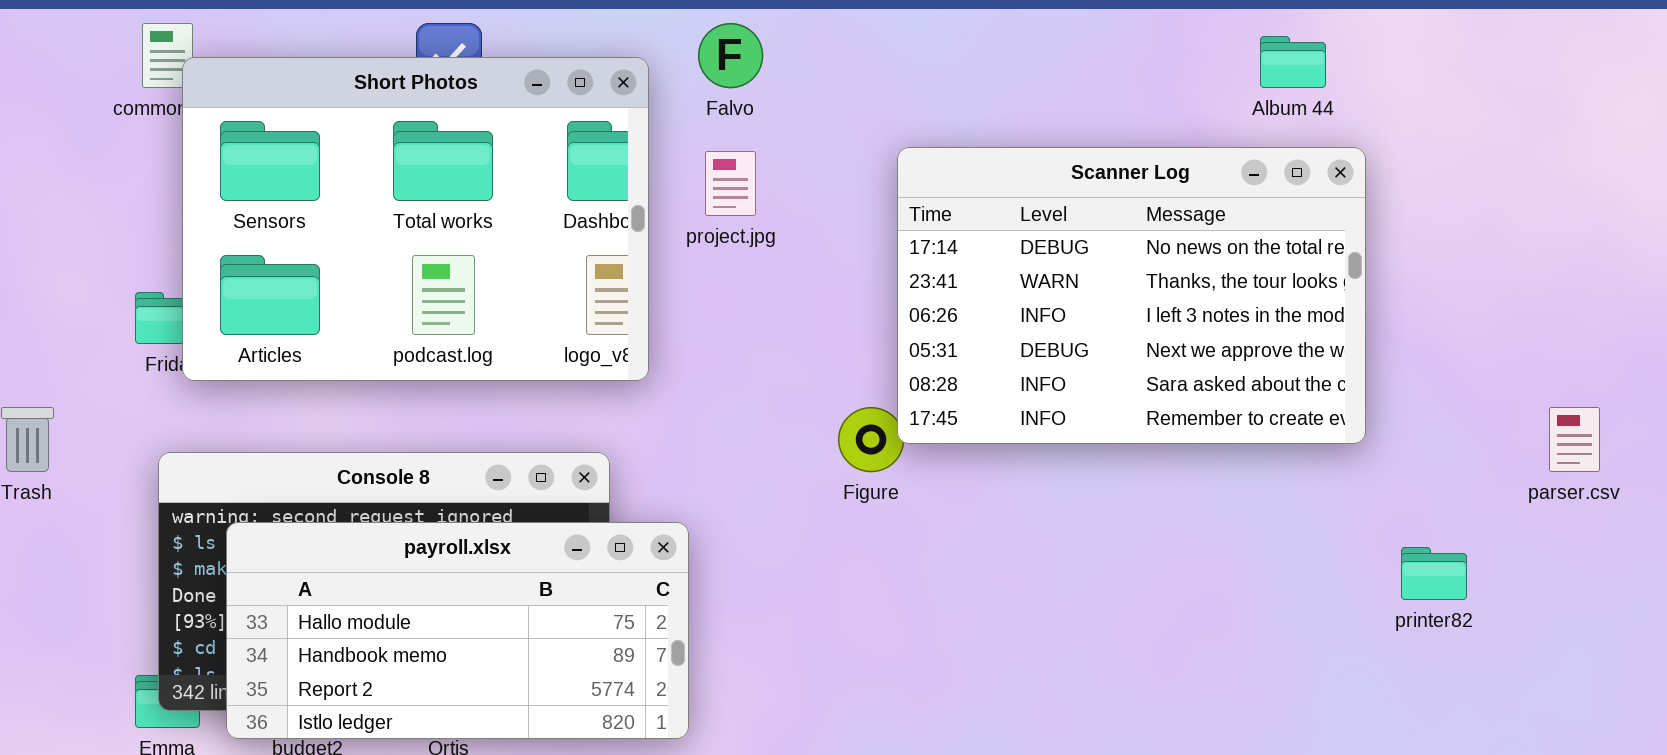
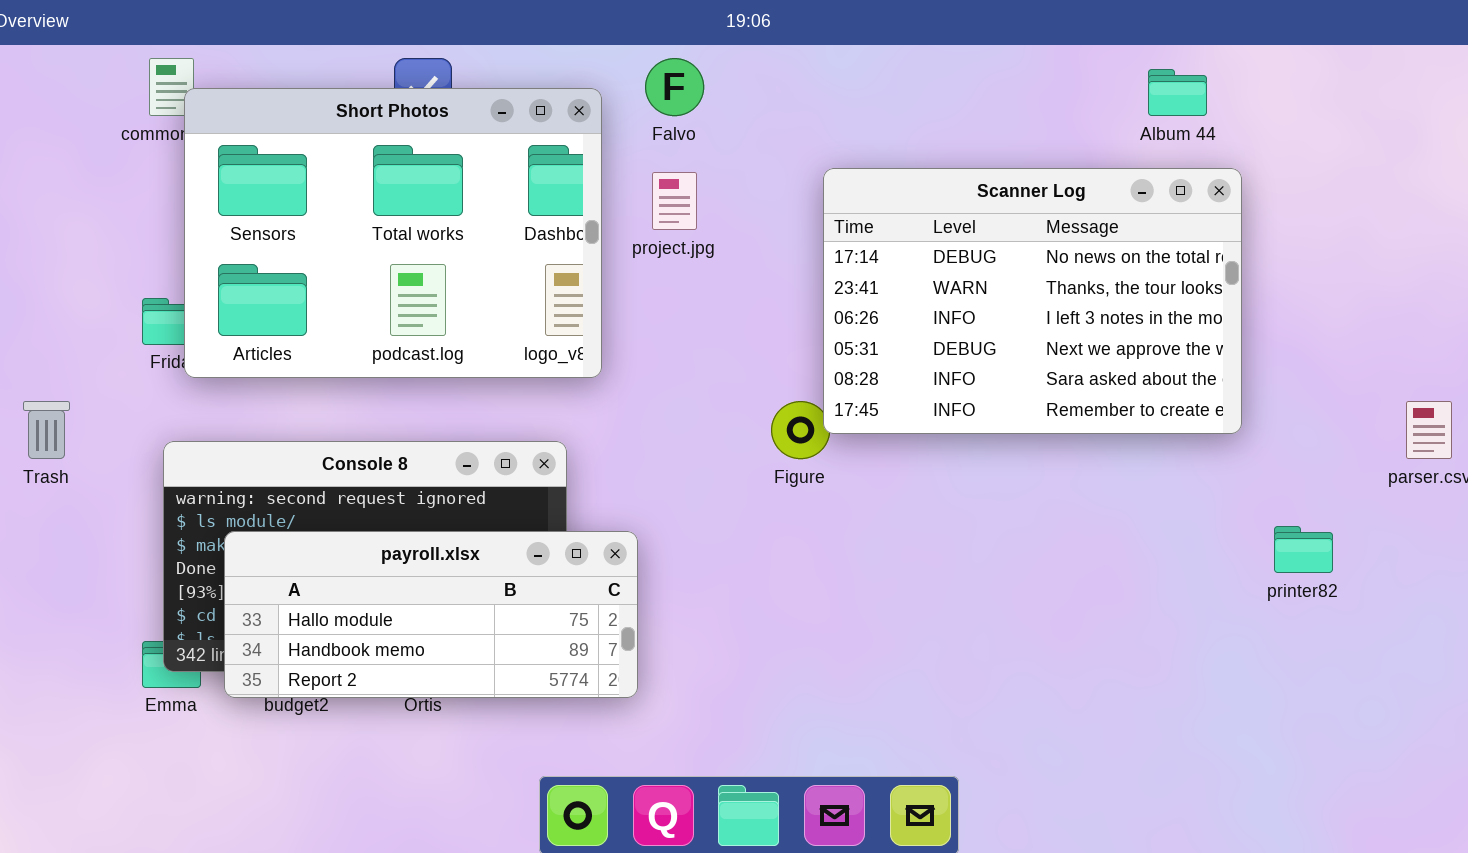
payroll.xlsx: [226,522,689,739] -> [224,531,638,698], resized

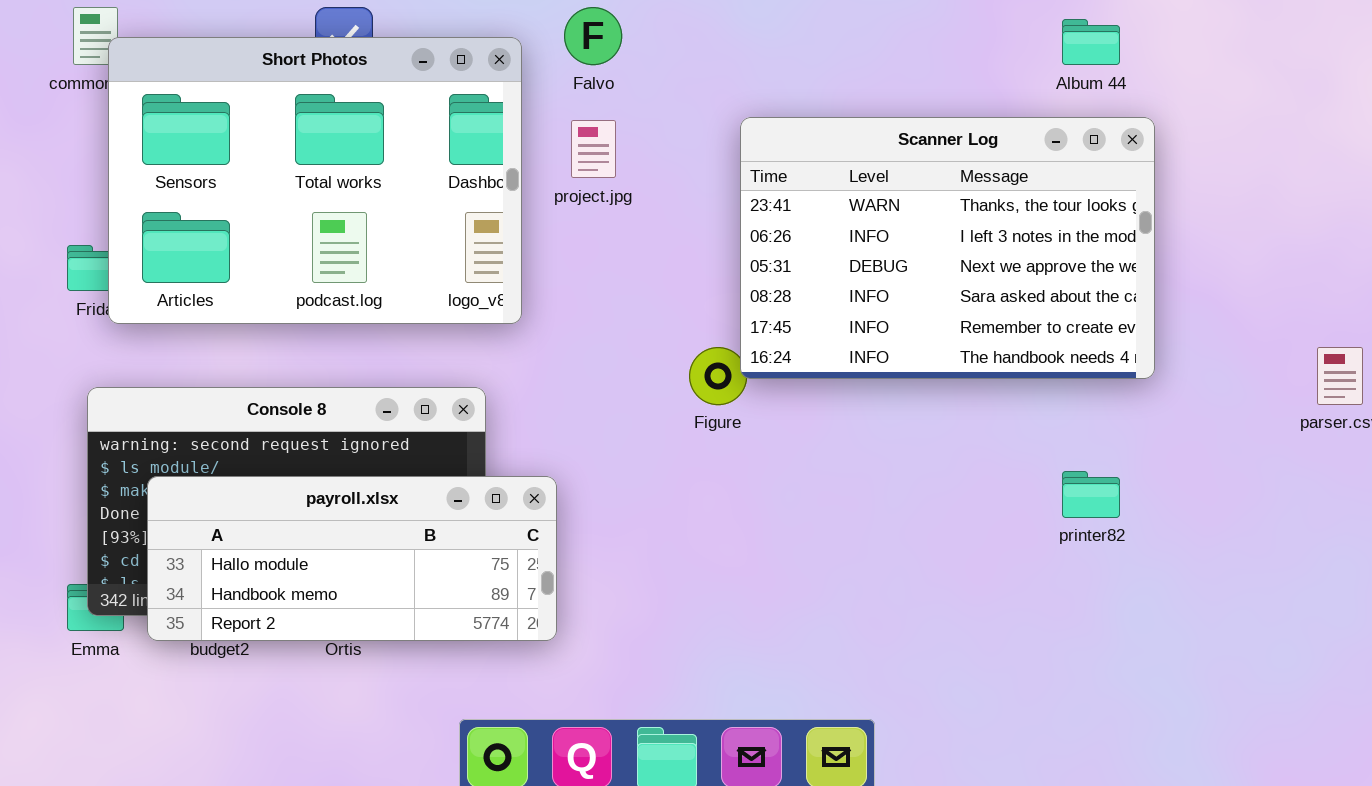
Scanner Log: [823,168,1242,434] -> [740,117,1155,379], scrolled down 1 row
printer82: [1274,526,1333,573] -> [1062,471,1120,518], moved

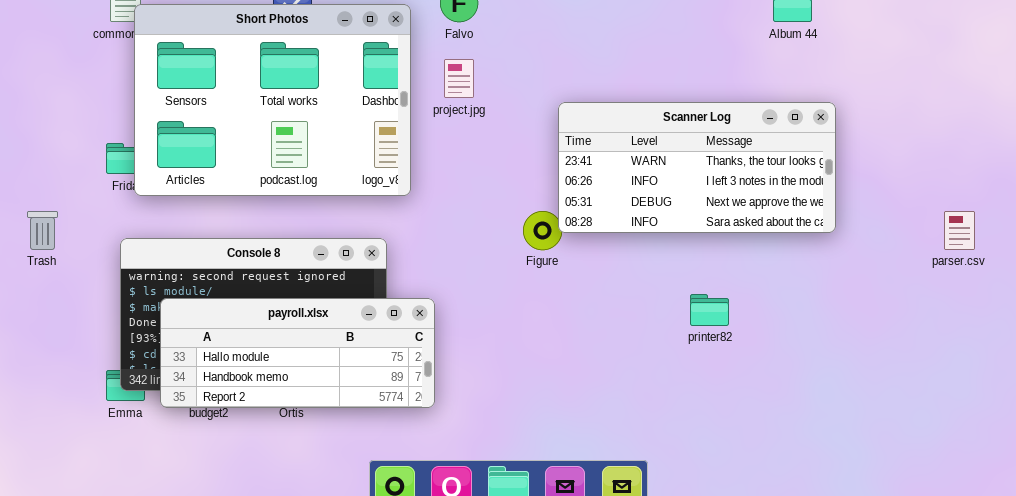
Scanner Log: [740,117,1155,379] -> [558,102,836,233], resized
printer82: [1062,471,1120,518] -> [690,294,729,326], moved

